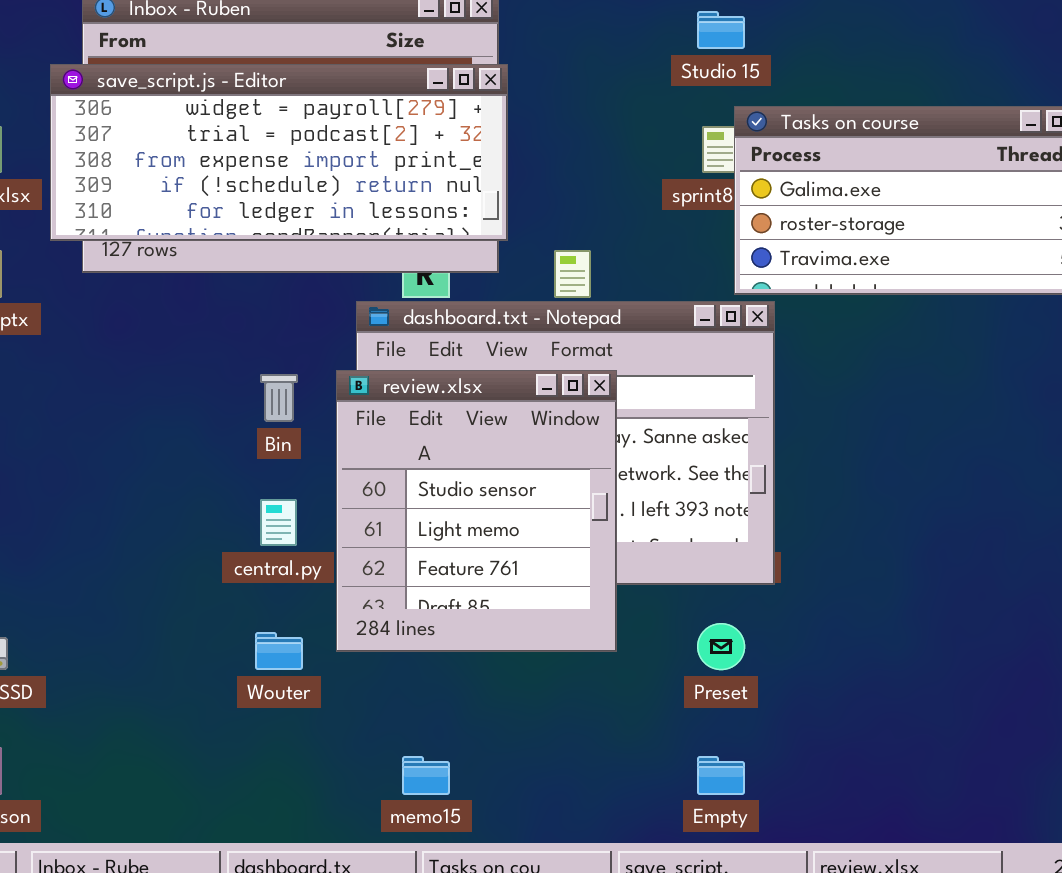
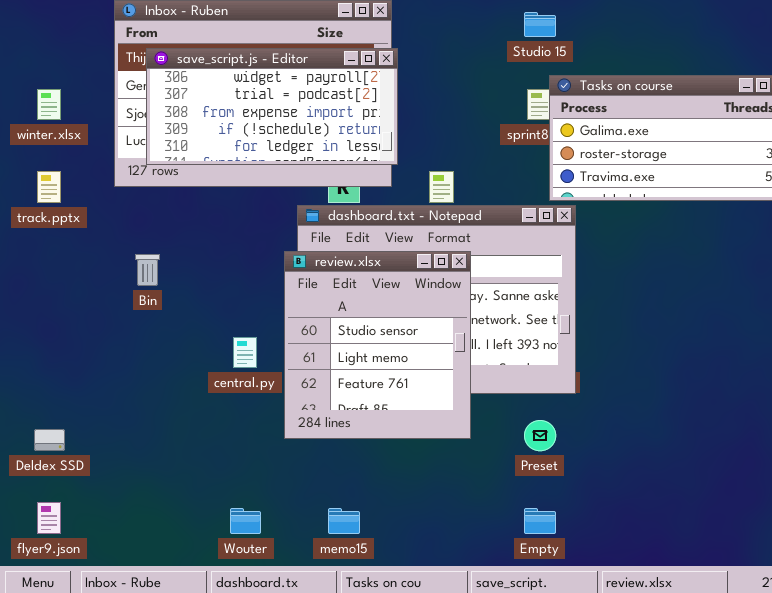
save_script.js - Editor: [50,64,508,241] -> [146,48,398,165], resized
Bin: [260,374,298,422] -> [135,254,160,286], moved
Wouter: [255,632,303,670] -> [230,508,261,534], moved

